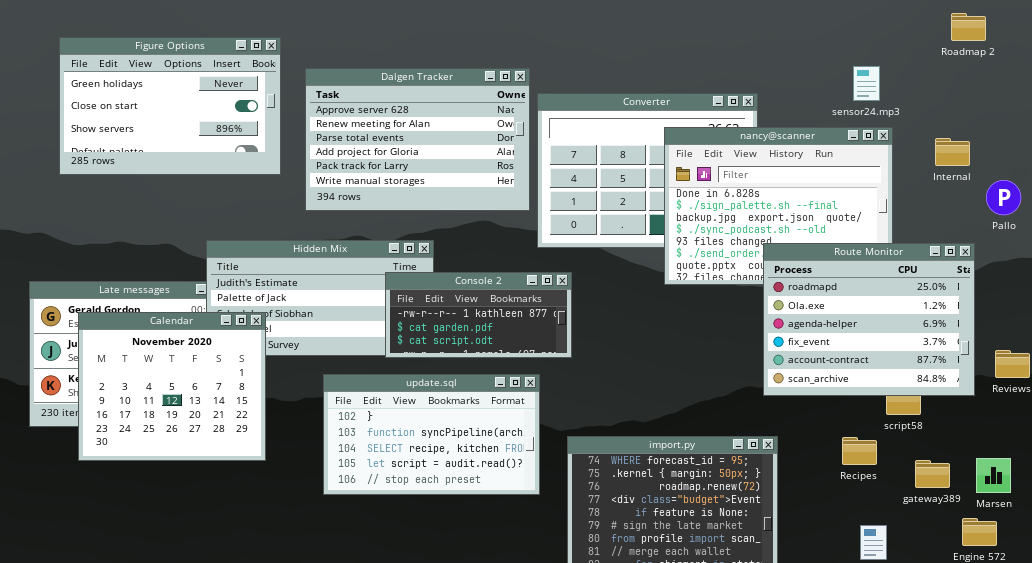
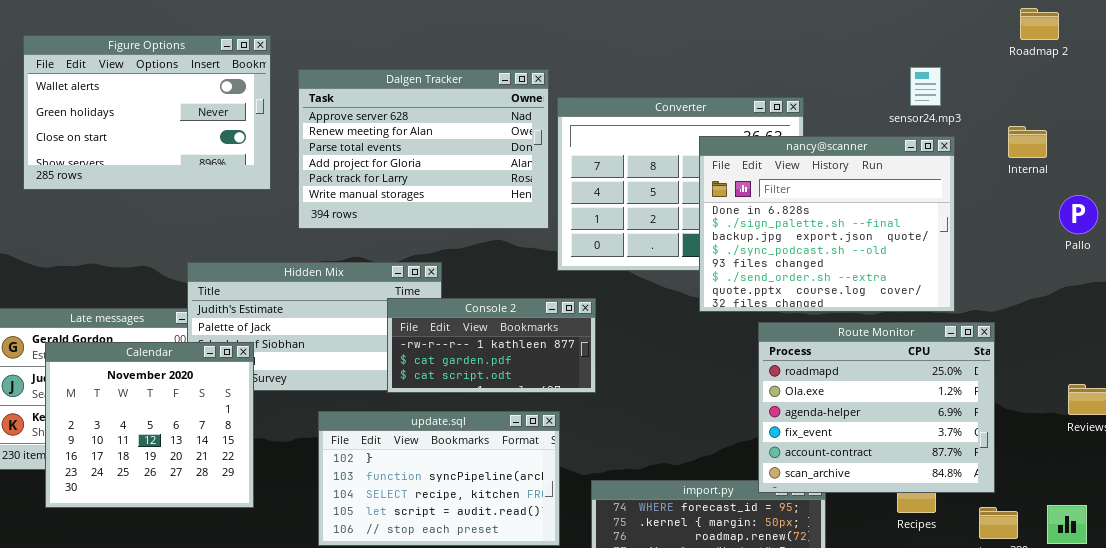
Figure Options: [59,37,281,175] -> [23,35,271,190], scrolled up 1 row
Internal: [935,138,970,166] -> [1008,126,1047,158], moved
Route Monitor: [763,243,975,396] -> [758,322,995,493], moved

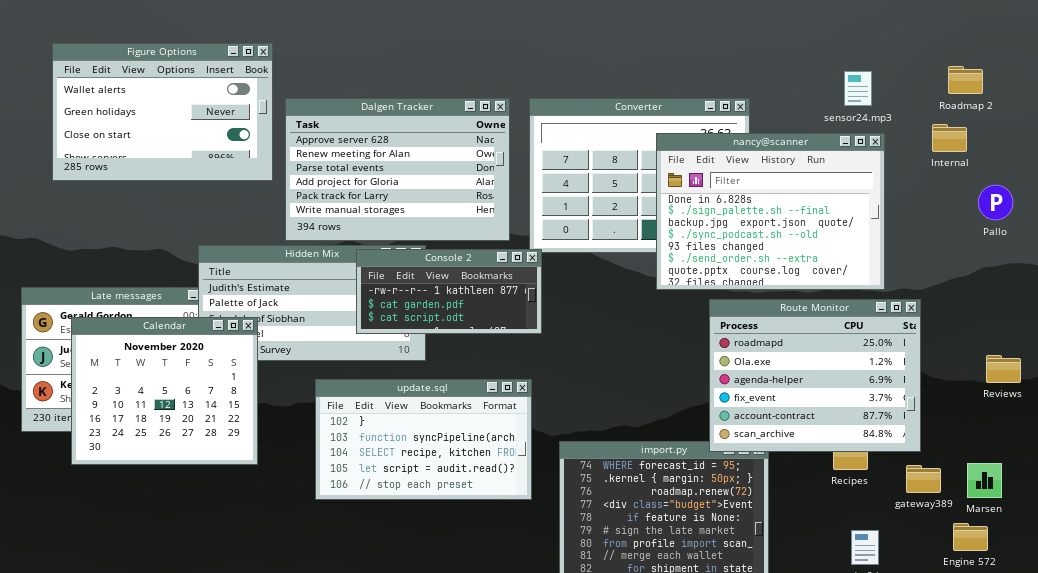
Roadmap 2: [1020,8,1059,40] -> [948,66,983,94], moved
Dalgen Tracker: [298,69,549,229] -> [285,98,510,241], moved
Console 2: [387,298,596,393] -> [356,249,542,334], moved

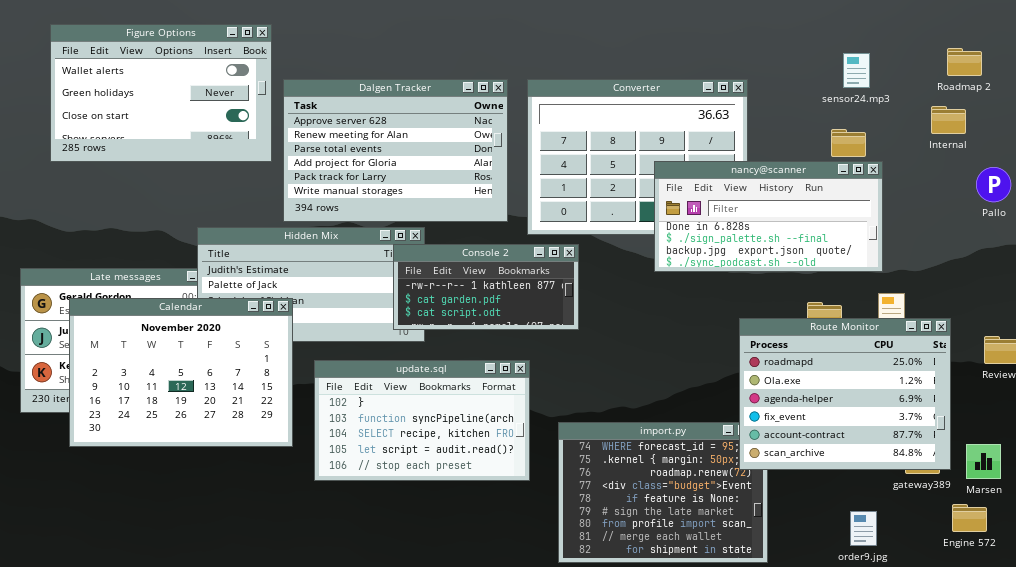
nancy@scanner: [656,133,885,290] -> [654,161,883,272], resized
Console 2: [356,249,542,334] -> [393,244,579,330], moved
Route Monitor: [709,299,921,452] -> [739,318,951,470], moved
Calendar: [71,317,258,465] -> [69,298,293,447], resized

